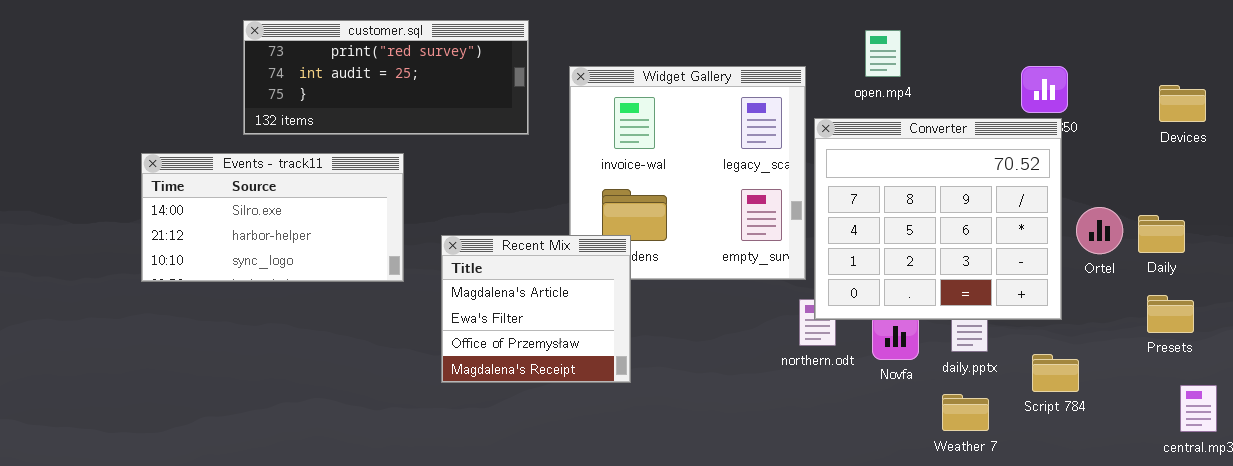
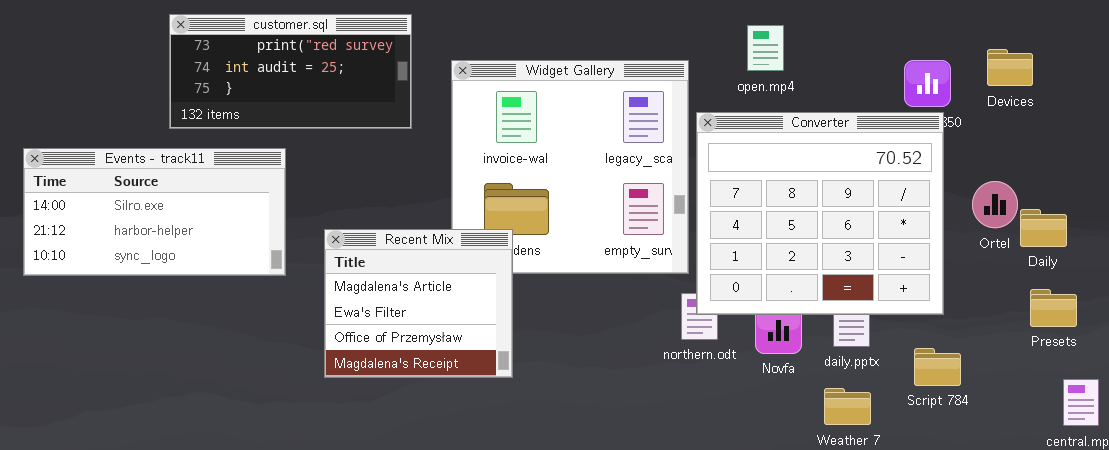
customer.sql: [243,20,529,135] -> [169,14,412,129], resized
Devices: [1159,85,1206,122] -> [987,49,1033,86], moved
Ortel: [1076,207,1123,254] -> [972,181,1018,228], moved

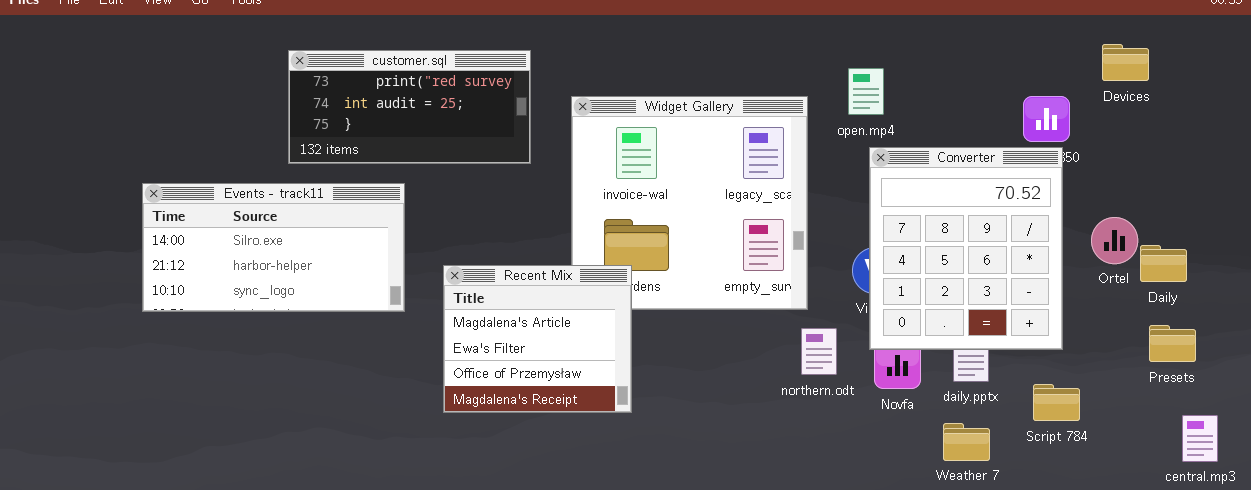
open.mp4: [747,25,784,71] -> [848,68,884,115], moved
Devices: [987,49,1033,86] -> [1102,44,1149,81], moved
Converter: [696,112,944,315] -> [869,147,1063,350], resized

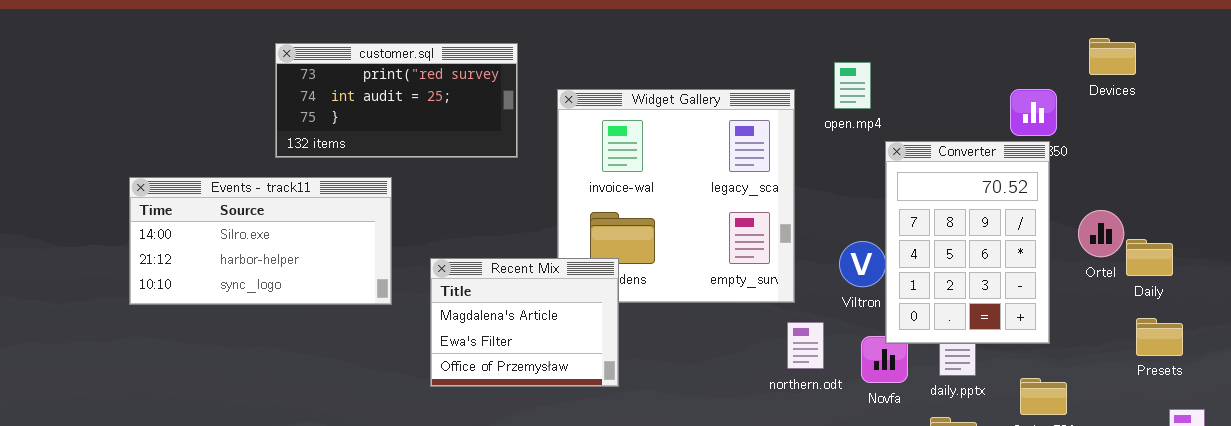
Converter: [869,147,1063,350] -> [885,141,1050,344], resized
Recent Mix: [443,265,632,413] -> [430,258,619,387], resized

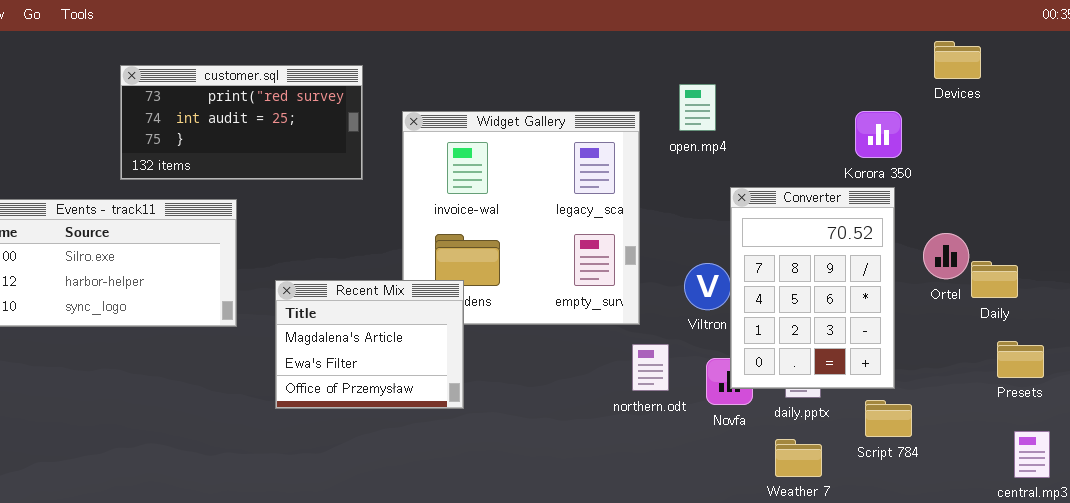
Devices: [1089,38,1136,75] -> [934,41,981,79], moved
Converter: [885,141,1050,344] -> [730,187,895,389], moved
Presets: [1136,318,1183,356] -> [997,341,1044,378], moved

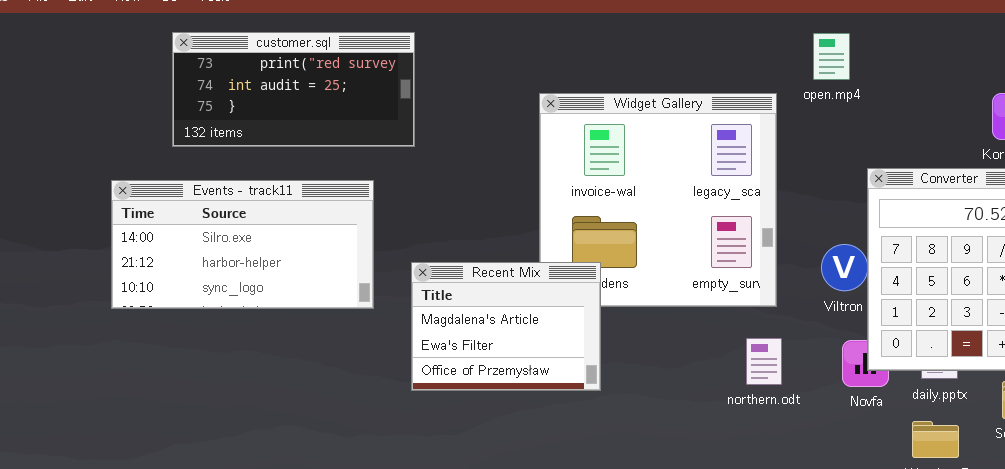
customer.sql: [120,65,363,180] -> [172,32,415,147], moved
open.mp4: [679,84,716,131] -> [813,33,850,80], moved
northern.odt: [632,344,669,391] -> [746,338,782,385], moved

